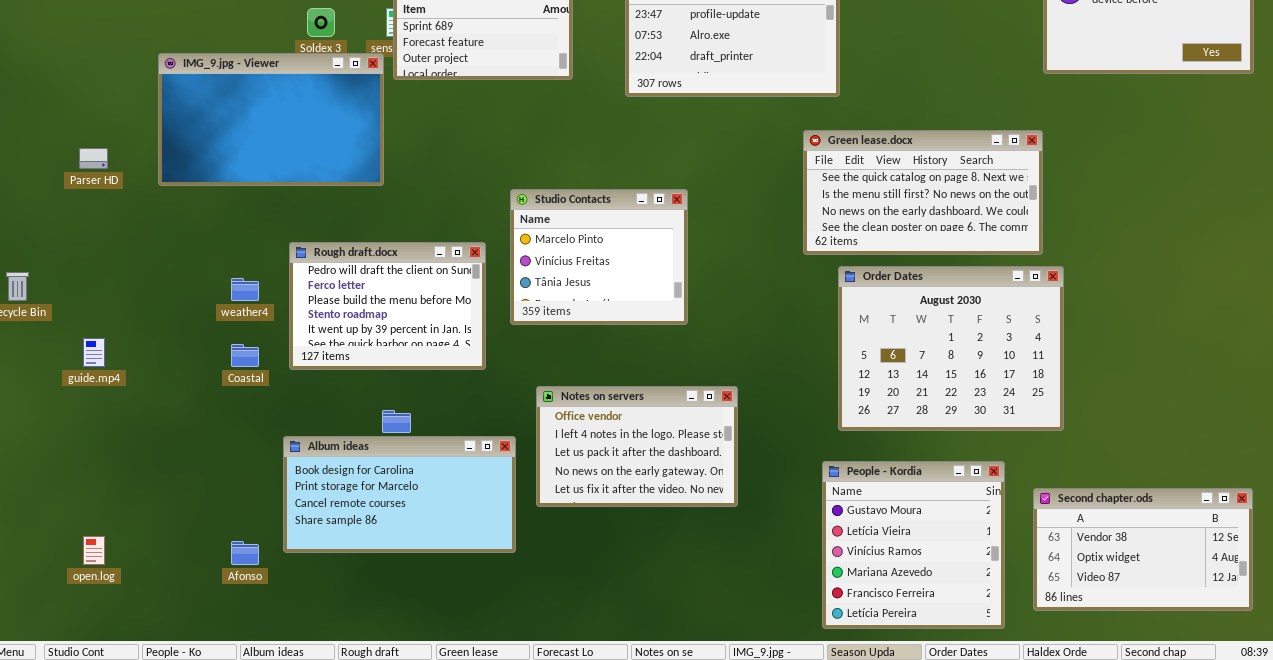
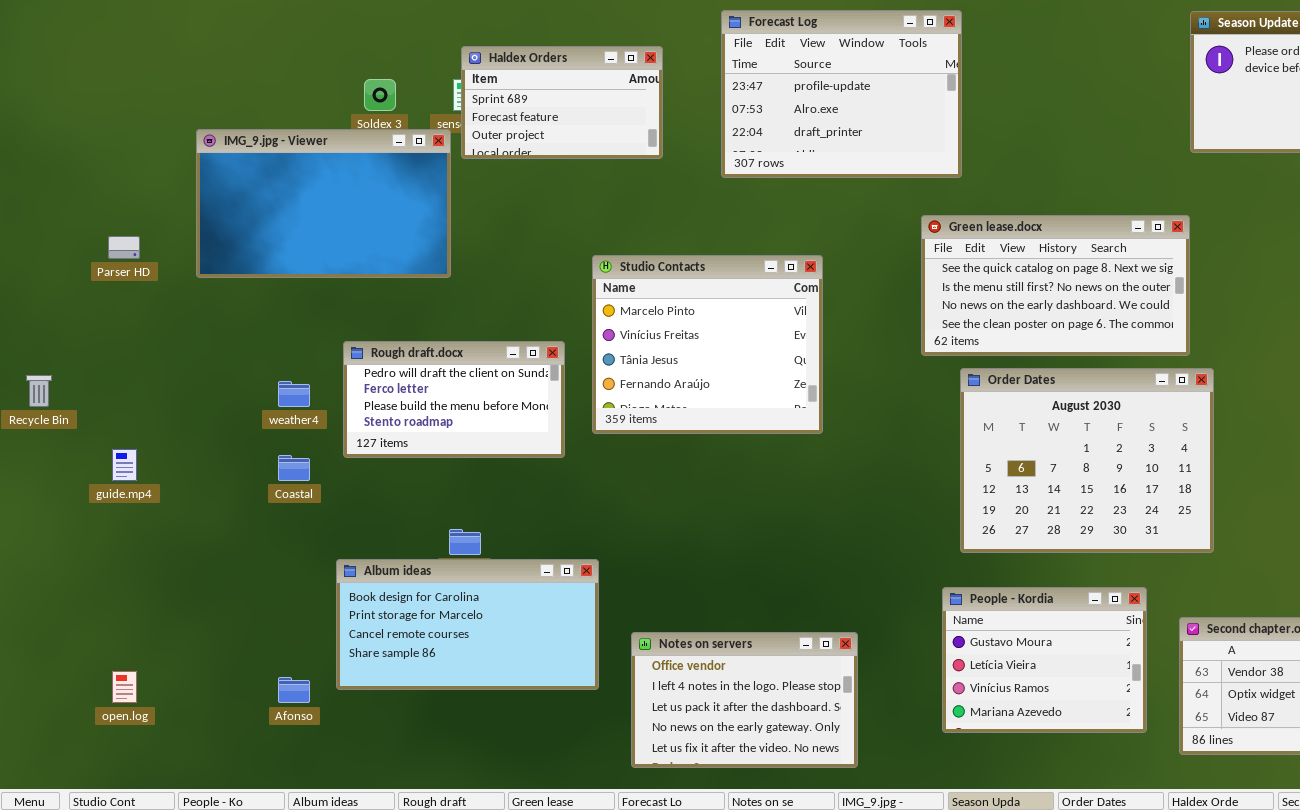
Studio Contacts: [510,189,688,325] -> [592,255,823,434], resized
Rough draft.docx: [289,242,486,370] -> [343,341,565,458], resized
Notes on servers: [536,386,738,507] -> [631,632,858,768], moved
People - Kordia: [822,461,1005,629] -> [942,587,1147,733], resized

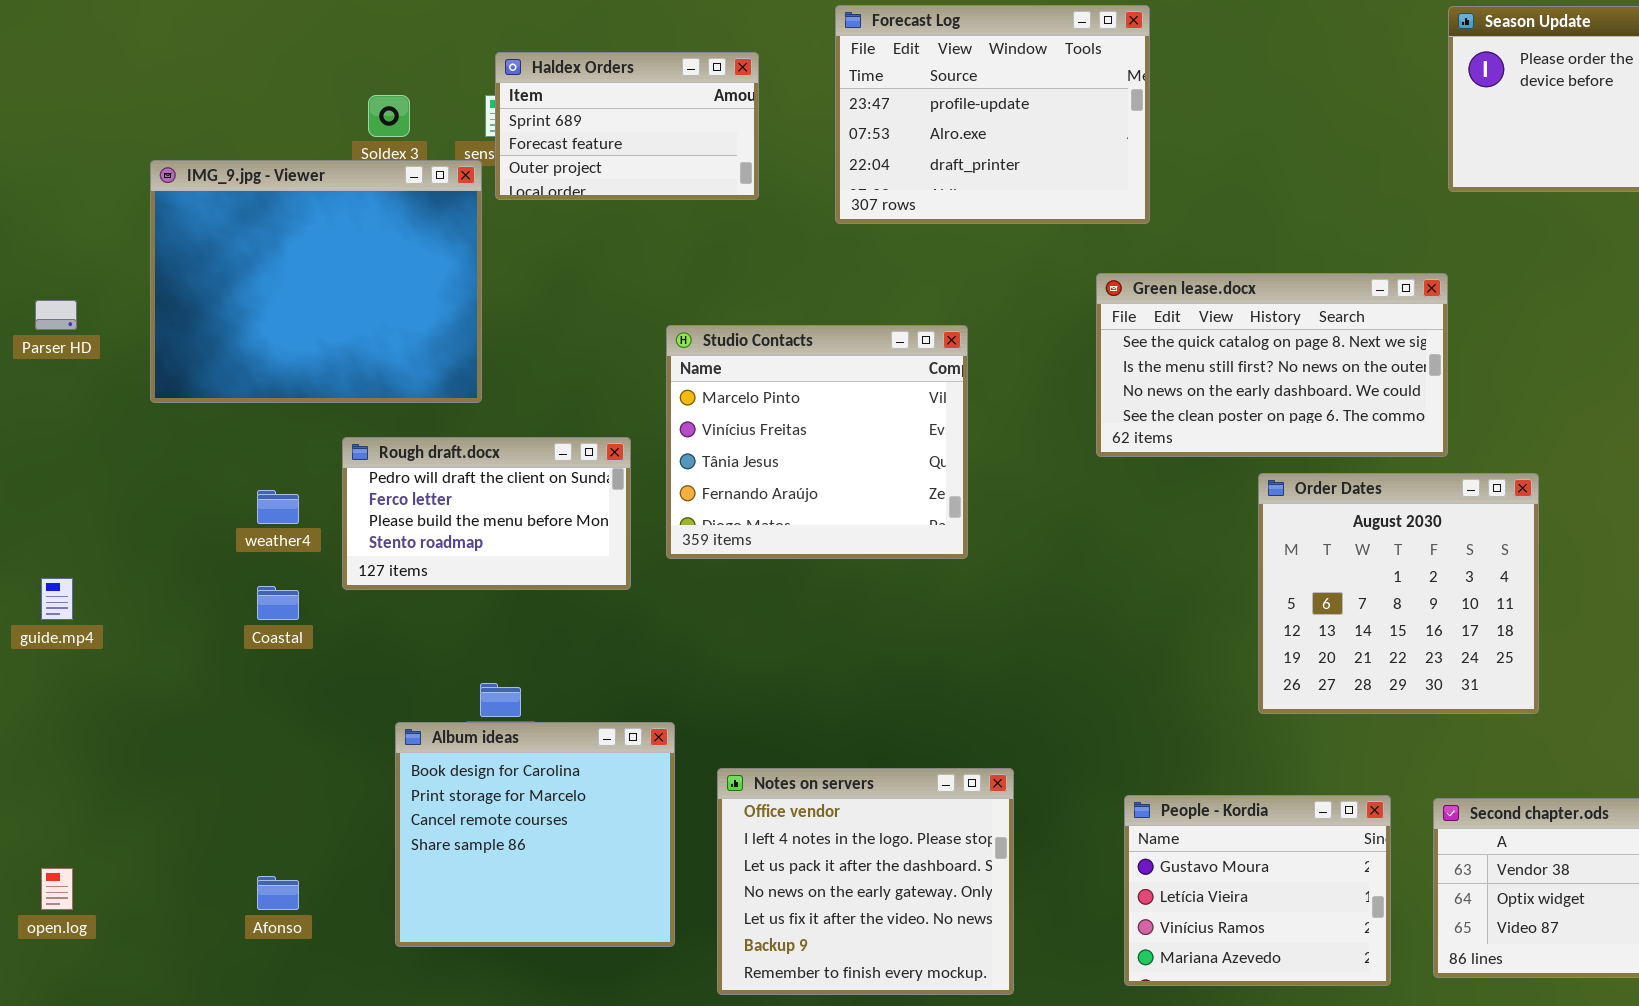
IMG_9.jpg - Viewer: [196,129,451,278] -> [150,160,482,403], resized
Order Dates: [960,368,1214,553] -> [1258,473,1539,714], moved, resized
Album ideas: [336,559,599,690] -> [395,722,675,947], resized
People - Kordia: [942,587,1147,733] -> [1124,795,1391,986], moved
Notes on servers: [631,632,858,768] -> [717,768,1014,995], resized

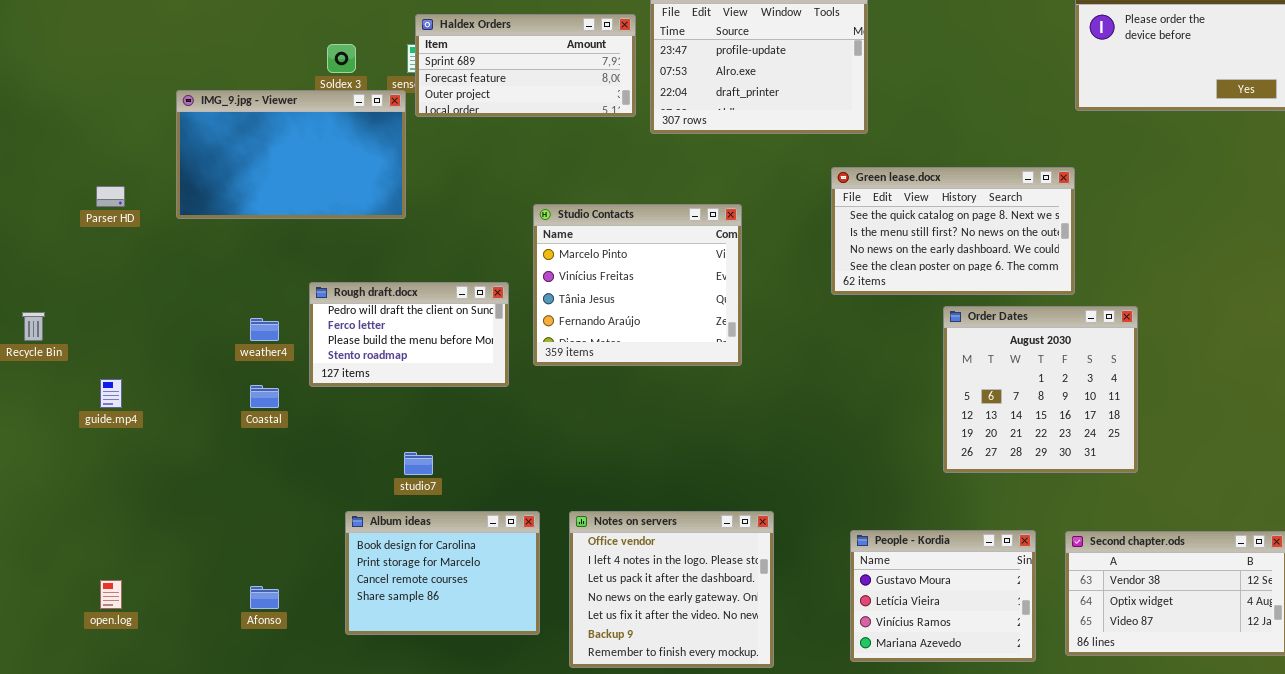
Haldex Orders: [495,52,759,200] -> [415,14,636,117], resized
IMG_9.jpg - Viewer: [150,160,482,403] -> [176,90,406,219], resized
Album ideas: [395,722,675,947] -> [345,511,540,635], resized

